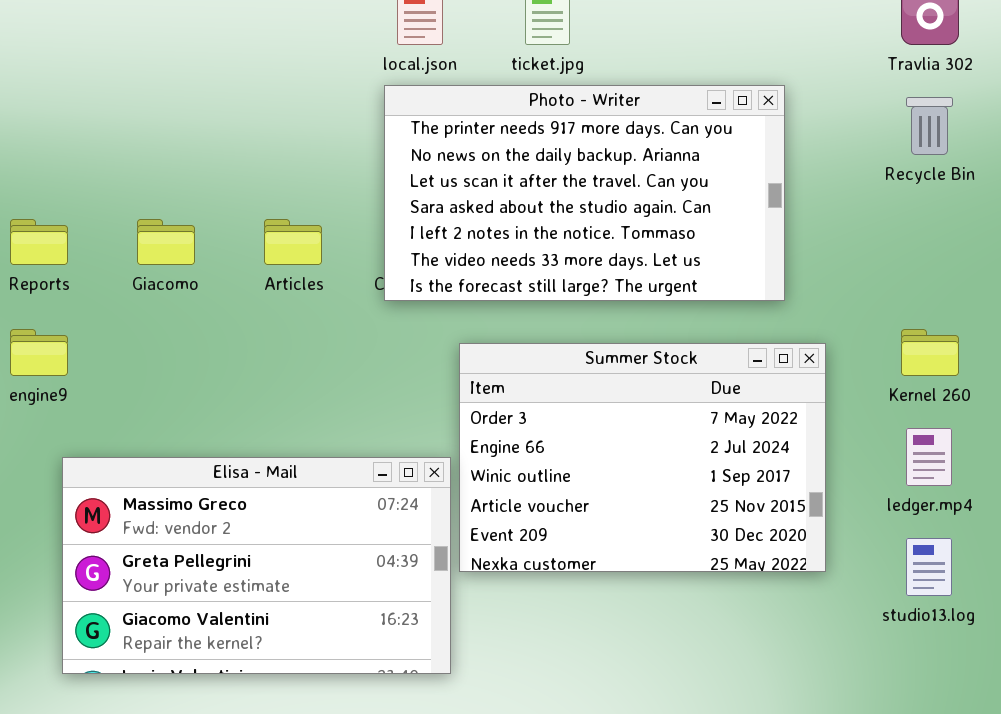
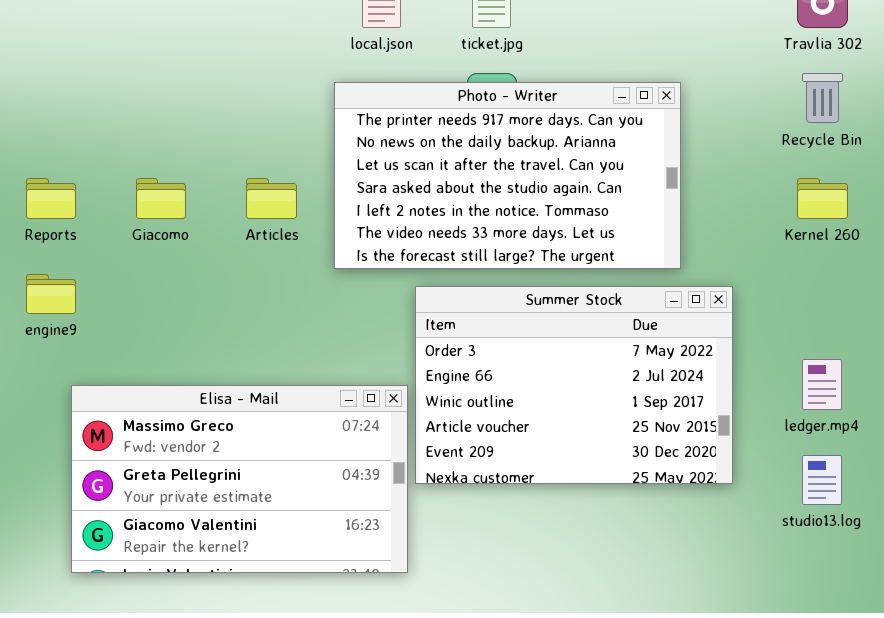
Photo - Writer: [384,85,785,301] -> [334,82,681,269], moved
Kernel 260: [901,329,959,376] -> [797,178,848,219], moved

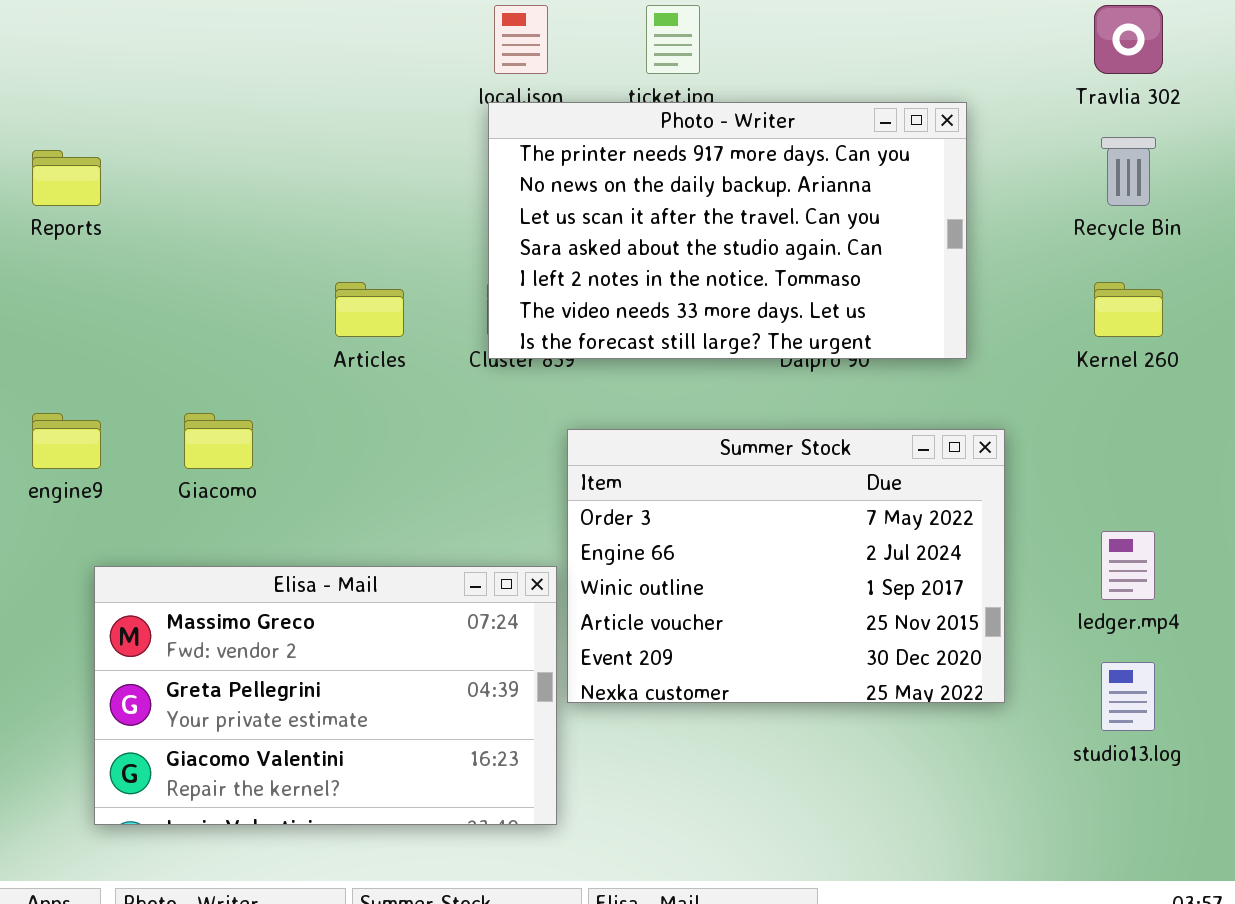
Photo - Writer: [334,82,681,269] -> [488,102,967,359], moved
Reports: [26,178,76,219] -> [32,150,101,206], moved
Giacomo: [136,178,186,219] -> [184,413,253,469], moved

